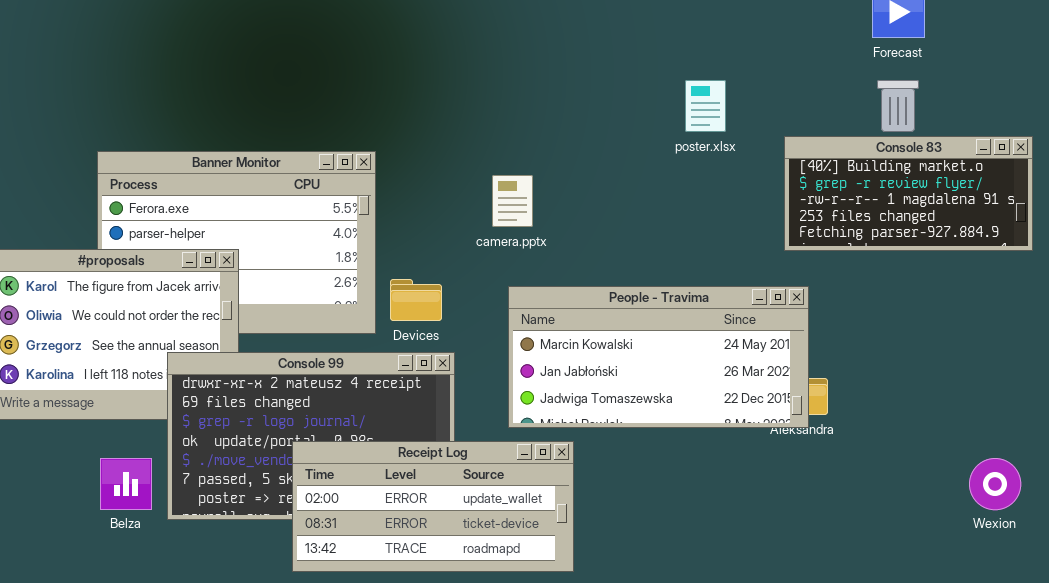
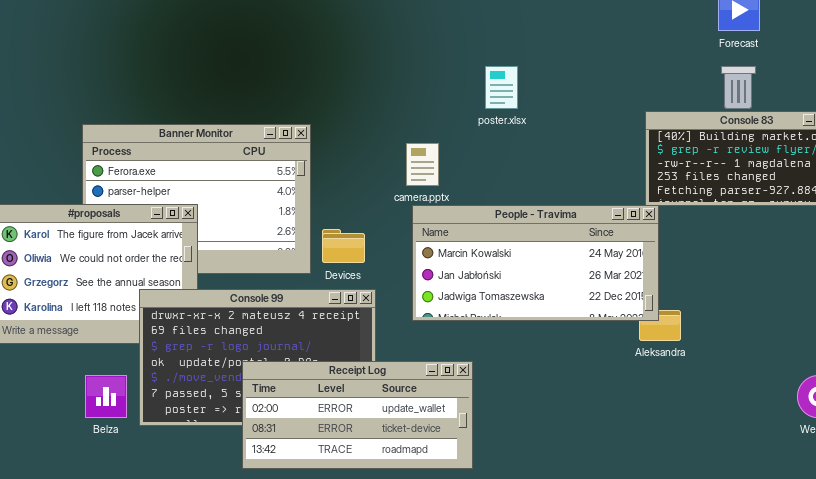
poster.xlsx: [685,80,726,132] -> [485,66,518,109], moved
People - Travima: [508,286,809,428] -> [412,205,659,321], moved

